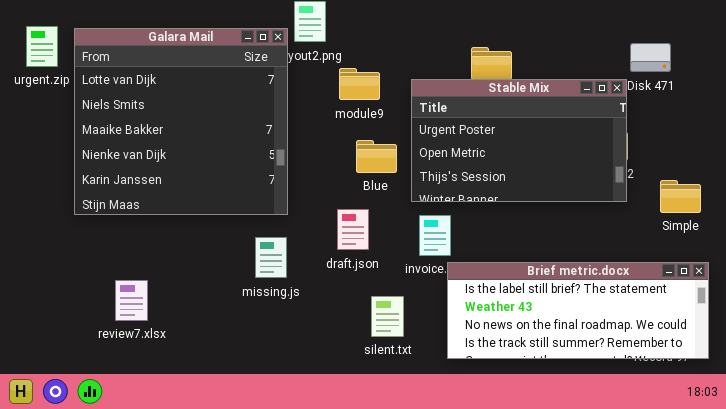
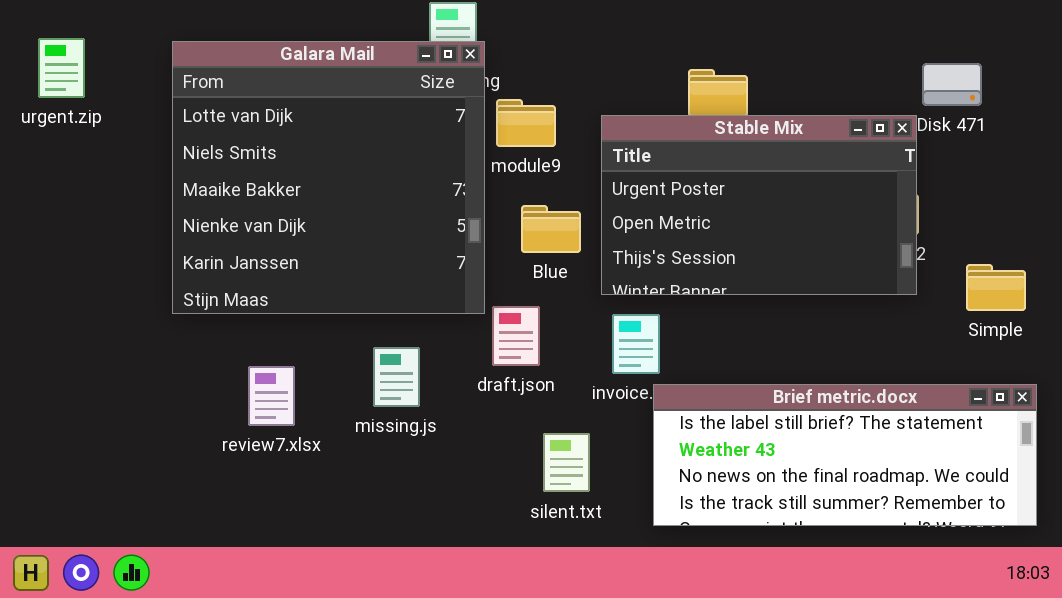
Galara Mail: [74,28,288,215] -> [172,41,485,314], moved
review7.xlsx: [115,280,148,321] -> [248,366,295,426], moved

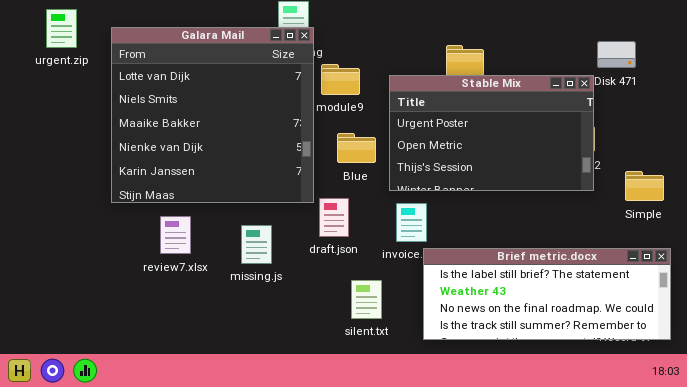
urgent.zip: [38,38,85,98] -> [46,9,77,48], moved
review7.xlsx: [248,366,295,426] -> [160,216,191,254], moved

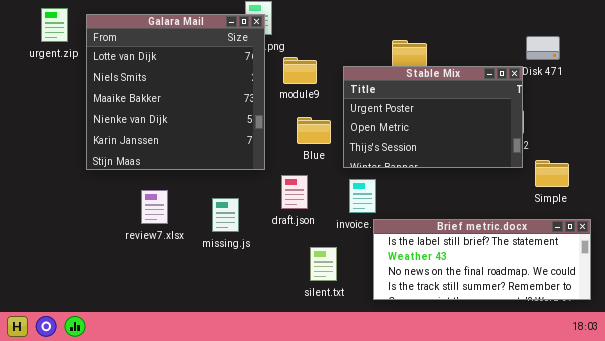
Galara Mail: [111,27,314,203] -> [86,14,265,170], moved
Simple: [625,171,664,201] -> [535,160,569,187], moved

